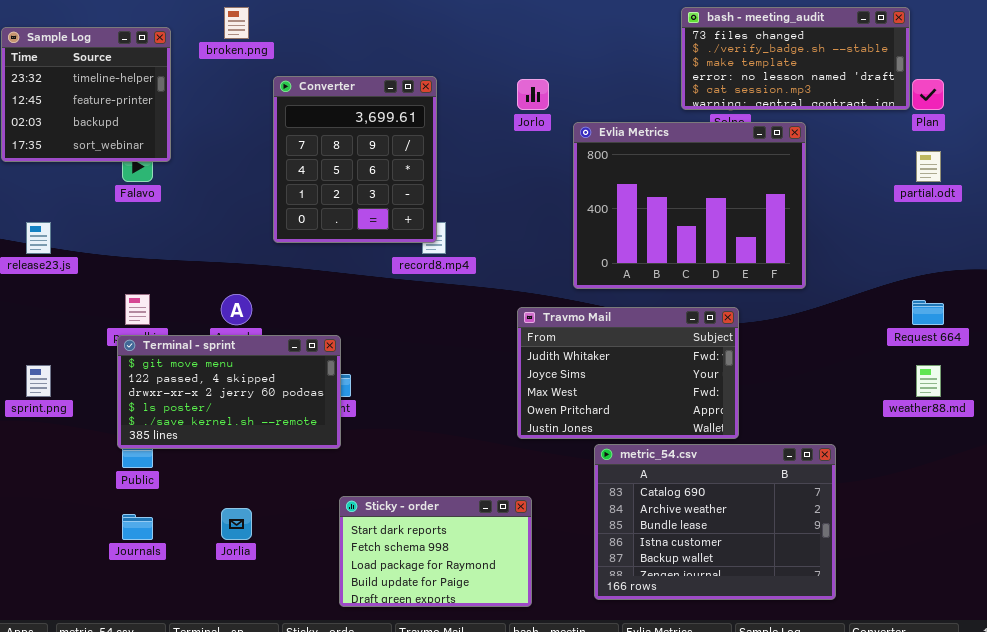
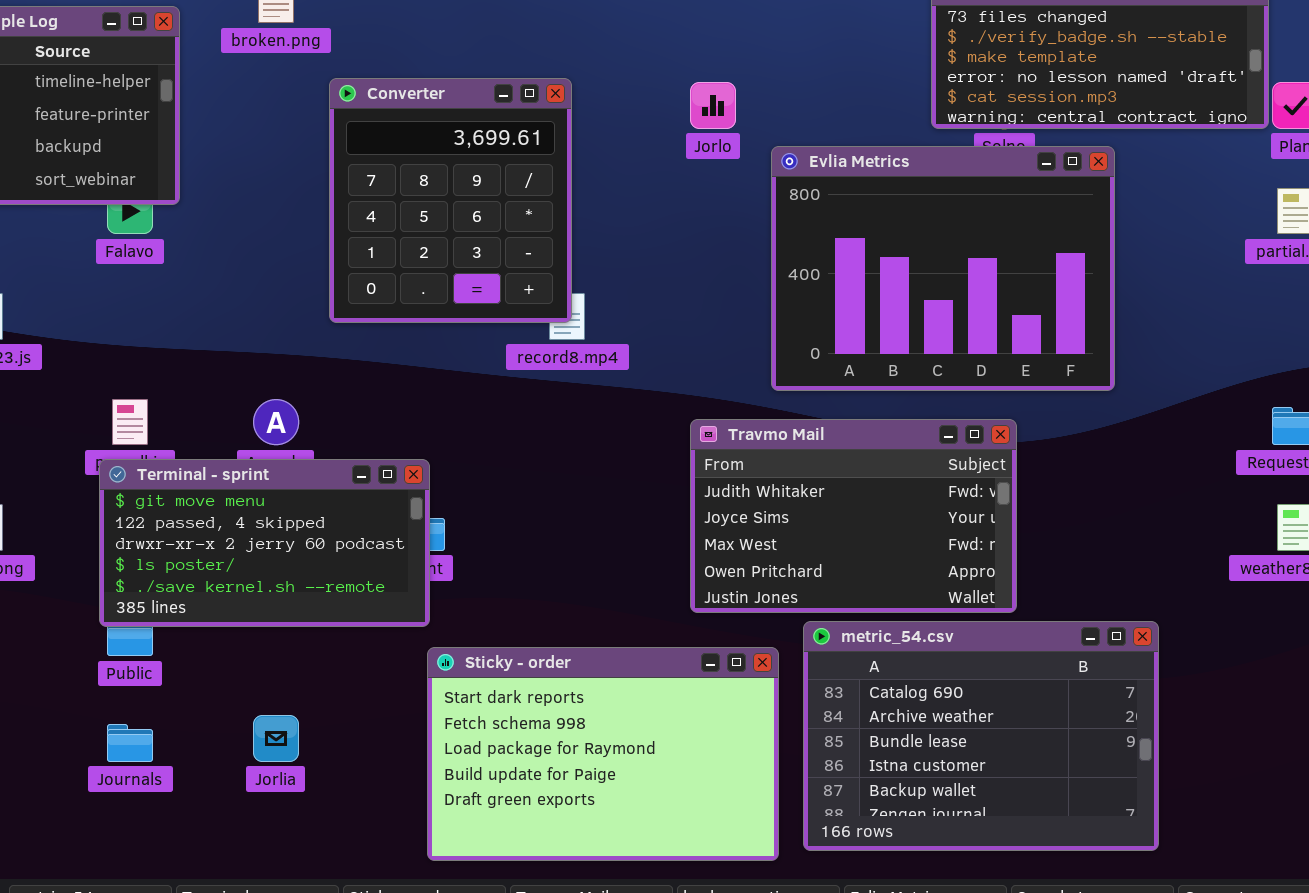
Sticky - order: [339,496,532,607] -> [427,647,779,861], resized

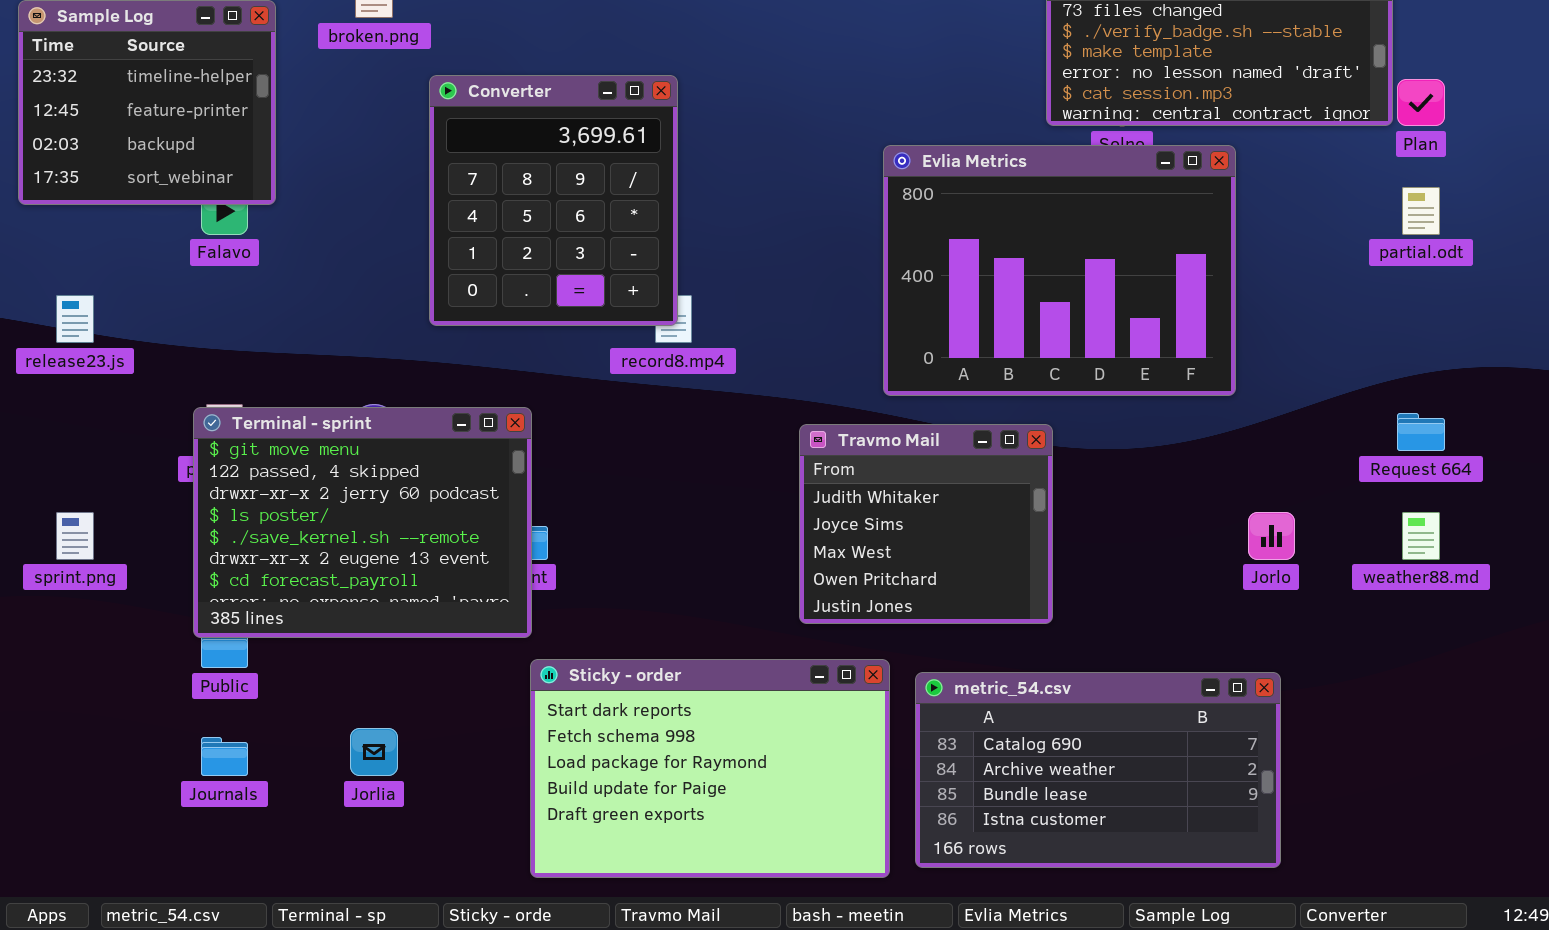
Jorlo: [690,82,736,129] -> [1248,512,1295,560], moved
Travmo Mail: [690,419,1017,613] -> [799,424,1053,624], resized
Terminal - sprint: [99,459,430,627] -> [193,407,532,638], resized
metric_54.csv: [803,621,1159,851] -> [915,672,1281,868], resized

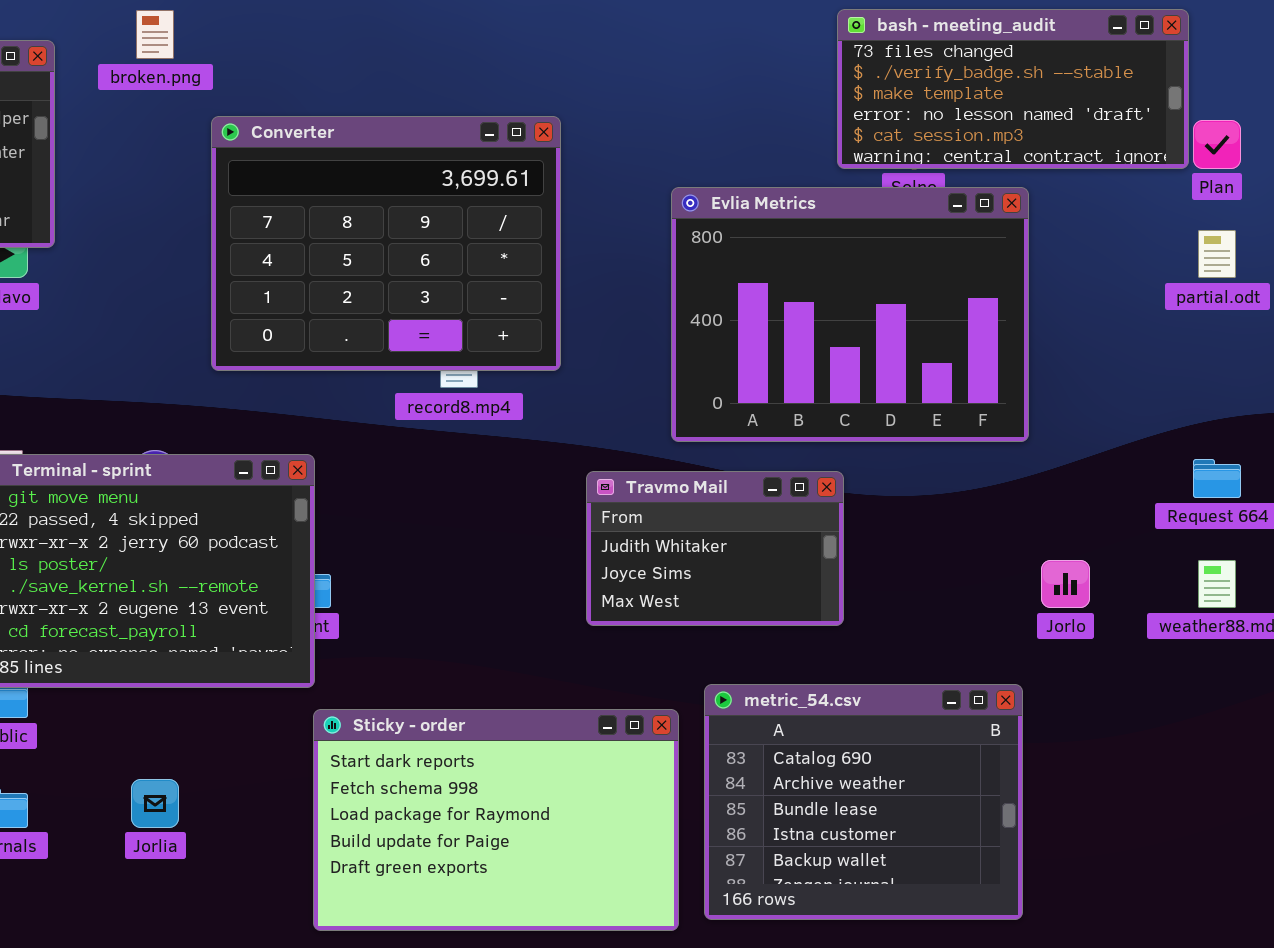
Converter: [429,75,678,326] -> [211,116,561,371], resized
Travmo Mail: [799,424,1053,624] -> [586,471,844,626], resized
metric_54.csv: [915,672,1281,868] -> [704,684,1023,920], resized

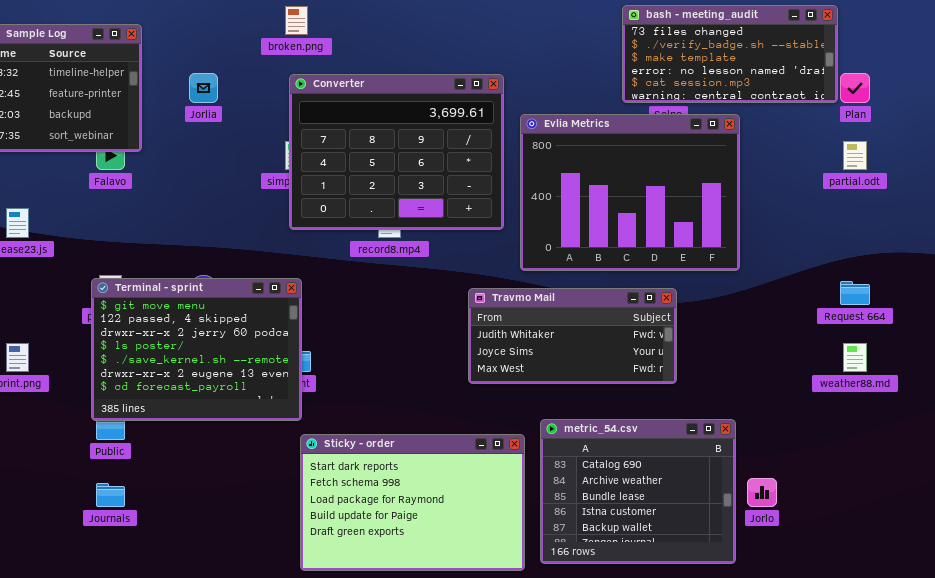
broken.png: [136,10,174,59] -> [285,6,308,35], moved
Converter: [211,116,561,371] -> [289,74,504,230], moved
Travmo Mail: [586,471,844,626] -> [468,288,677,384], resized
Jorlo: [1041,560,1090,608] -> [747,478,777,507], moved
Jorlia: [131,779,179,828] -> [189,73,218,103], moved

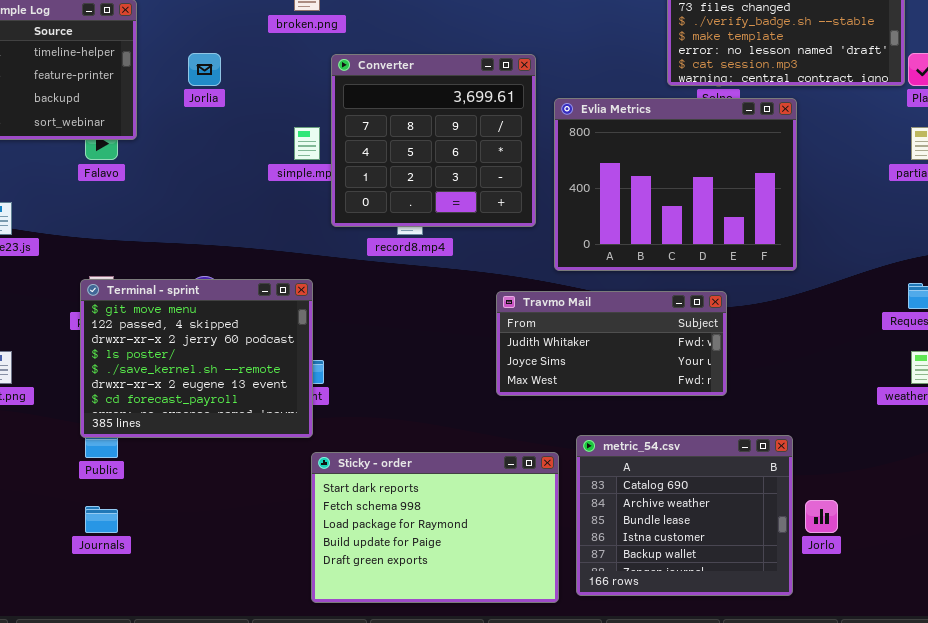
Converter: [289,74,504,230] -> [331,54,536,227], resized

